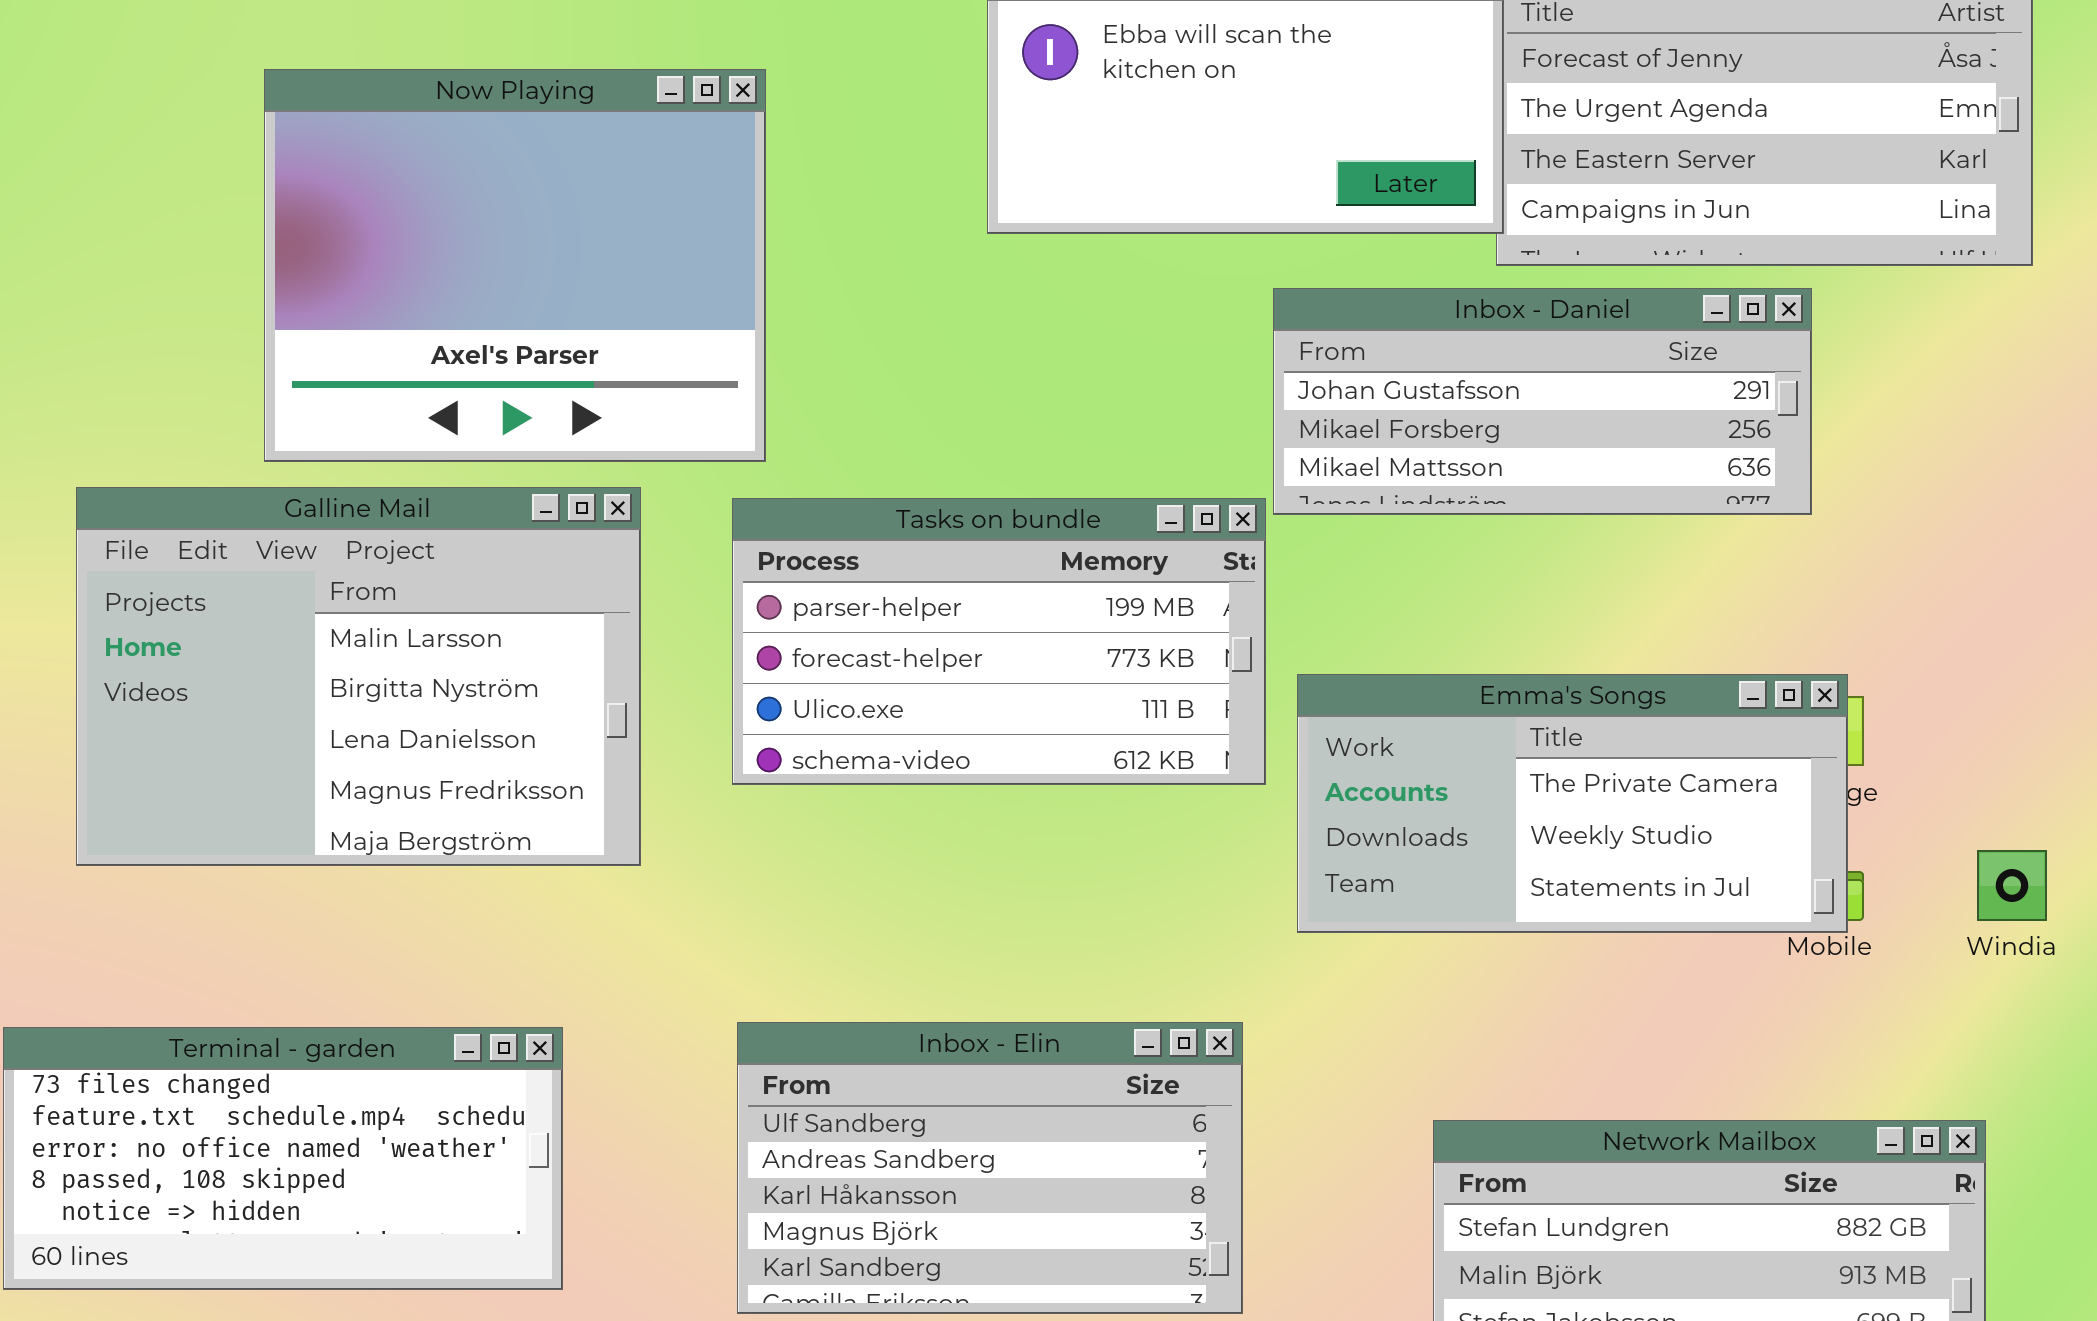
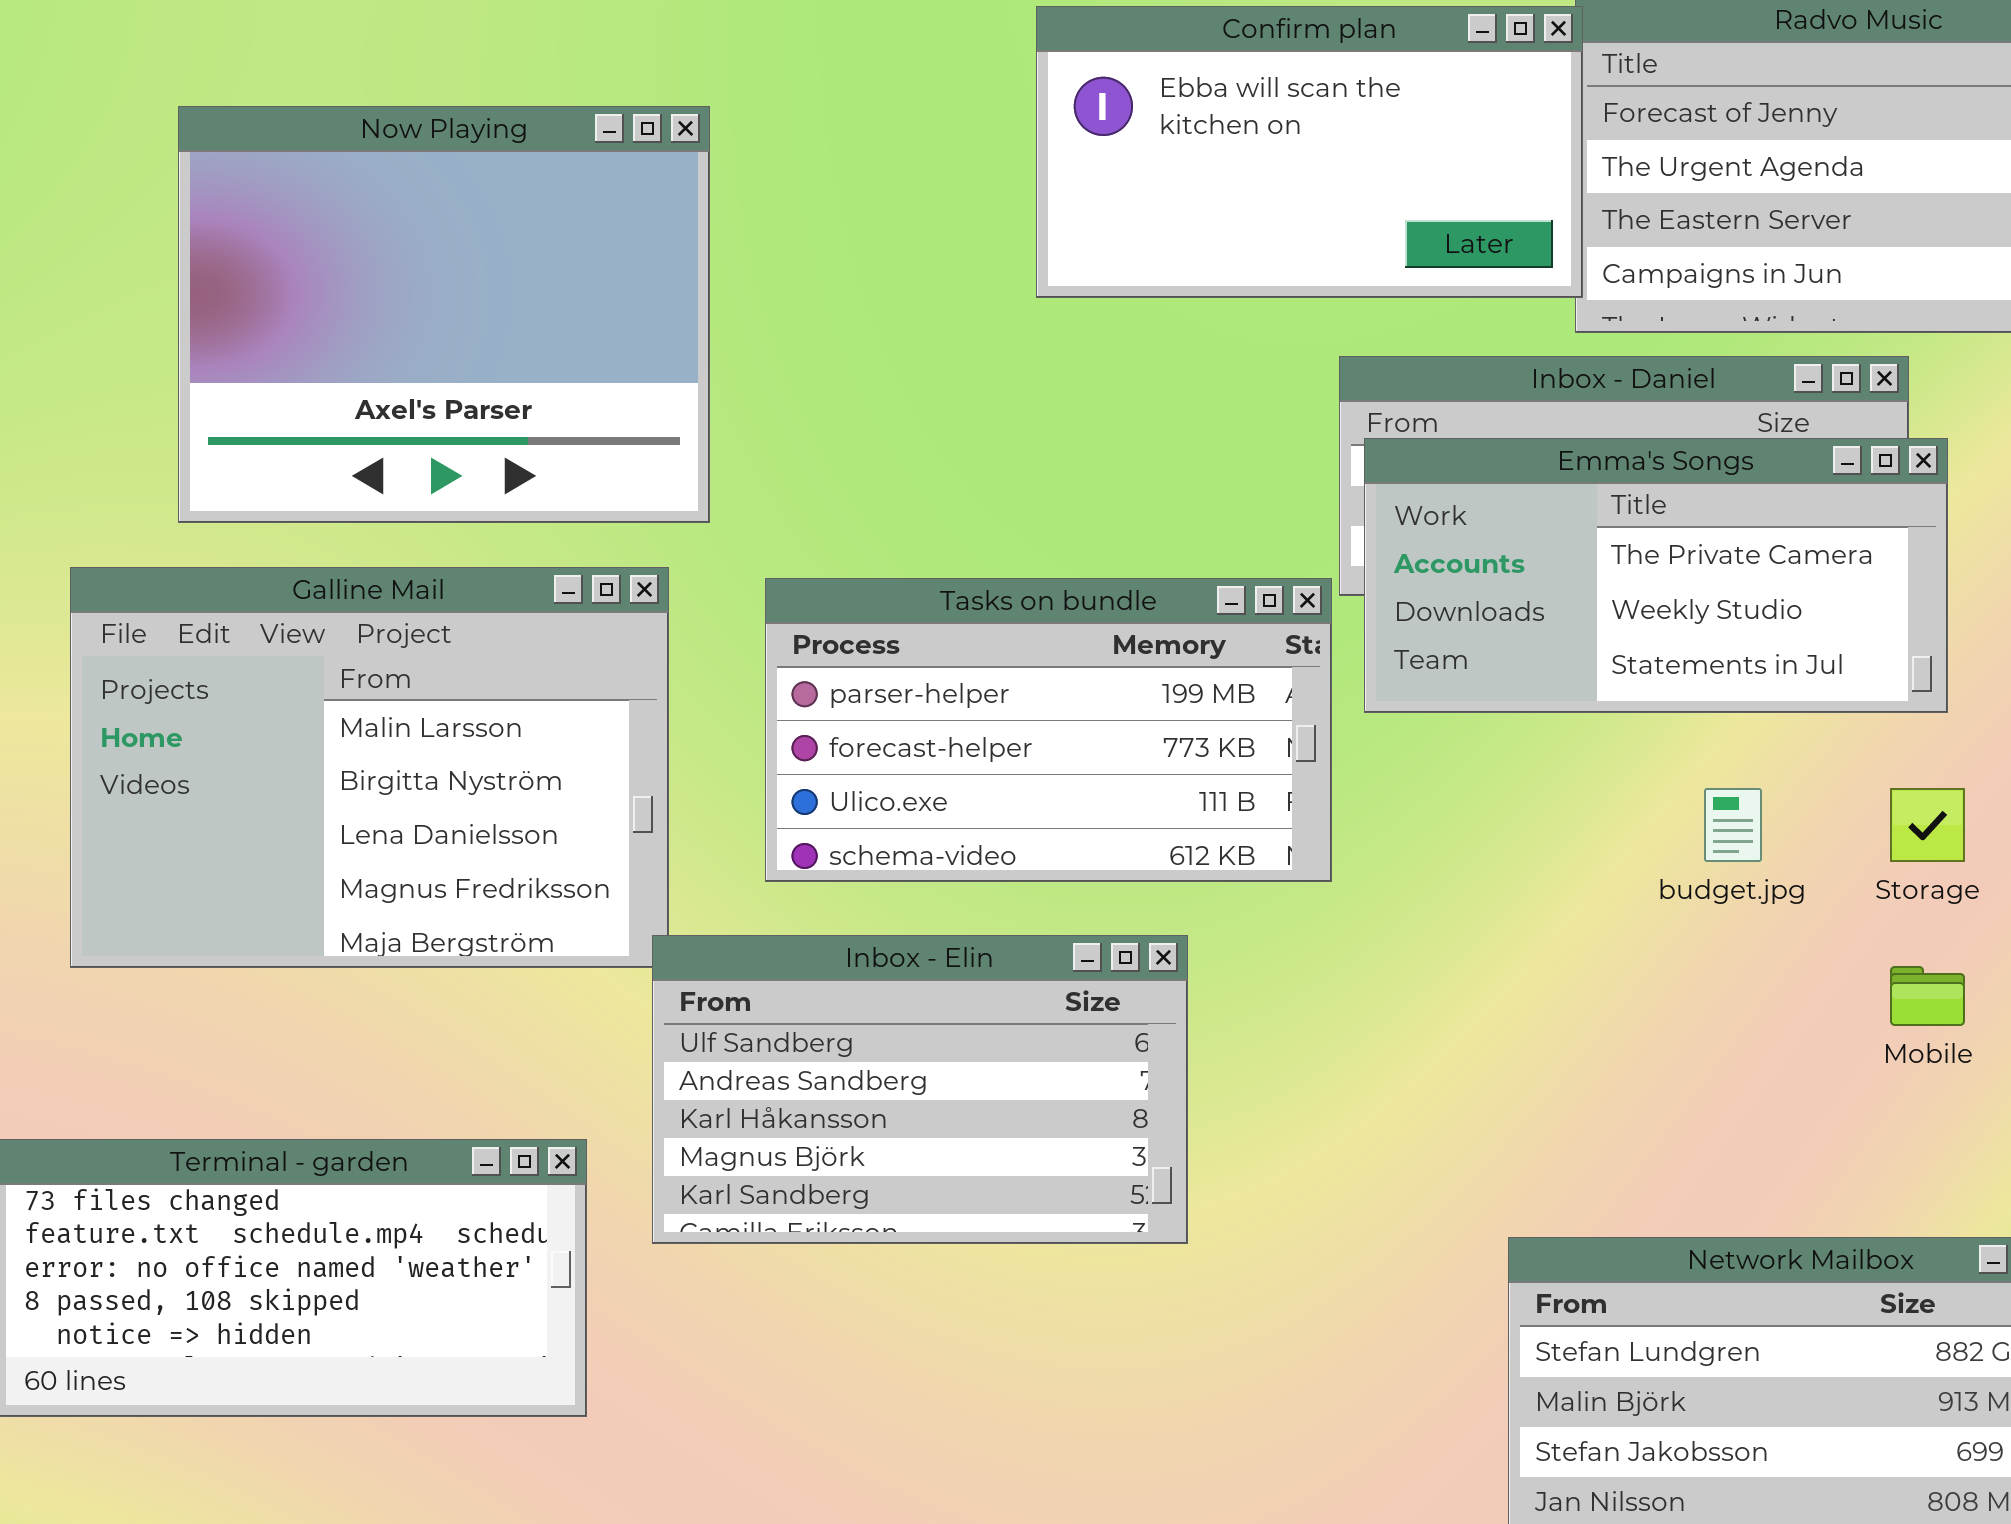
Now Playing: [264,69,766,462] -> [178,106,710,523], moved
Emma's Songs: [1297,674,1848,933] -> [1364,438,1948,713], moved
Inbox - Elin: [737,1022,1243,1314] -> [652,935,1188,1244], moved

